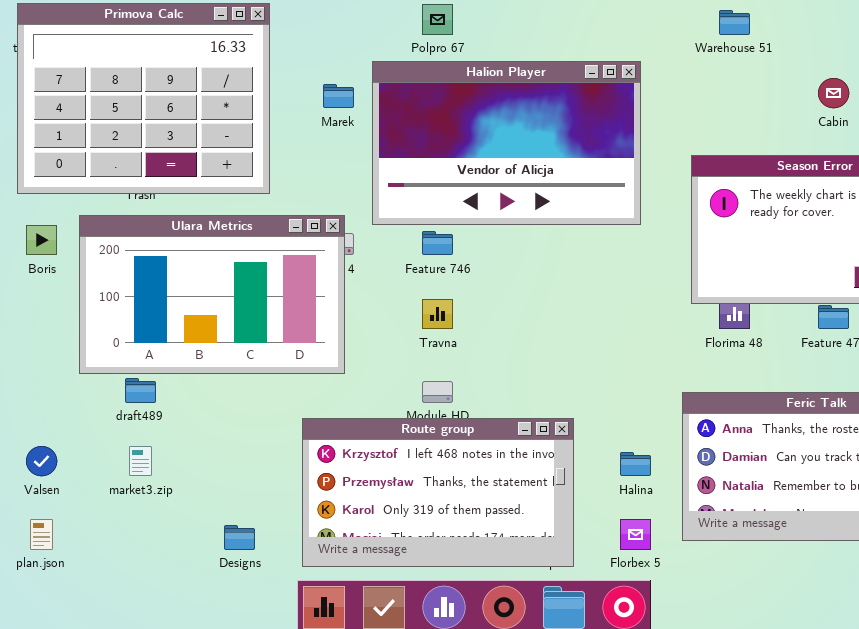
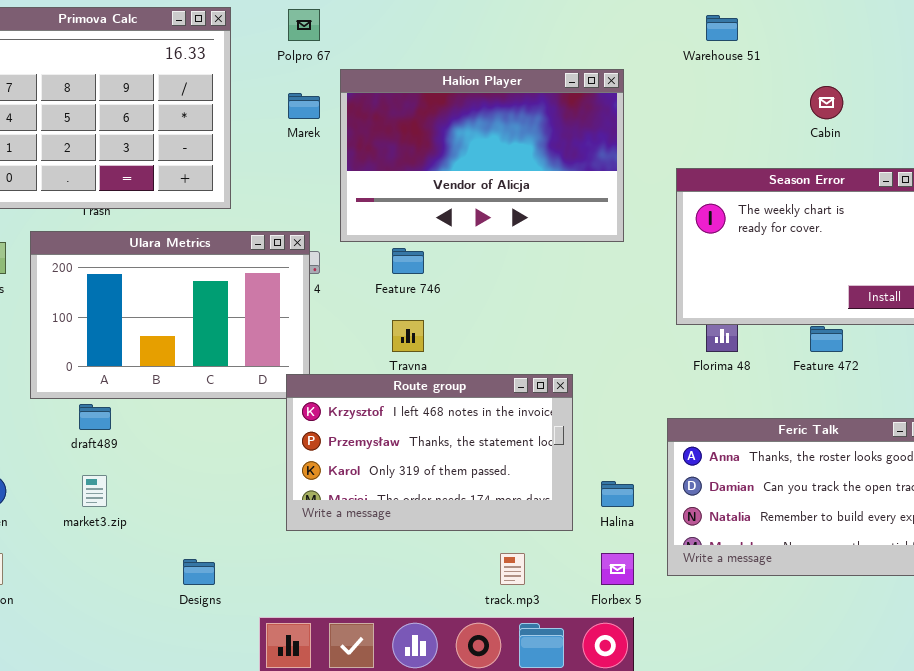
Polpro 67: [422,4,453,35] -> [288,9,320,41], moved
Route group: [302,418,574,567] -> [286,374,573,531], moved

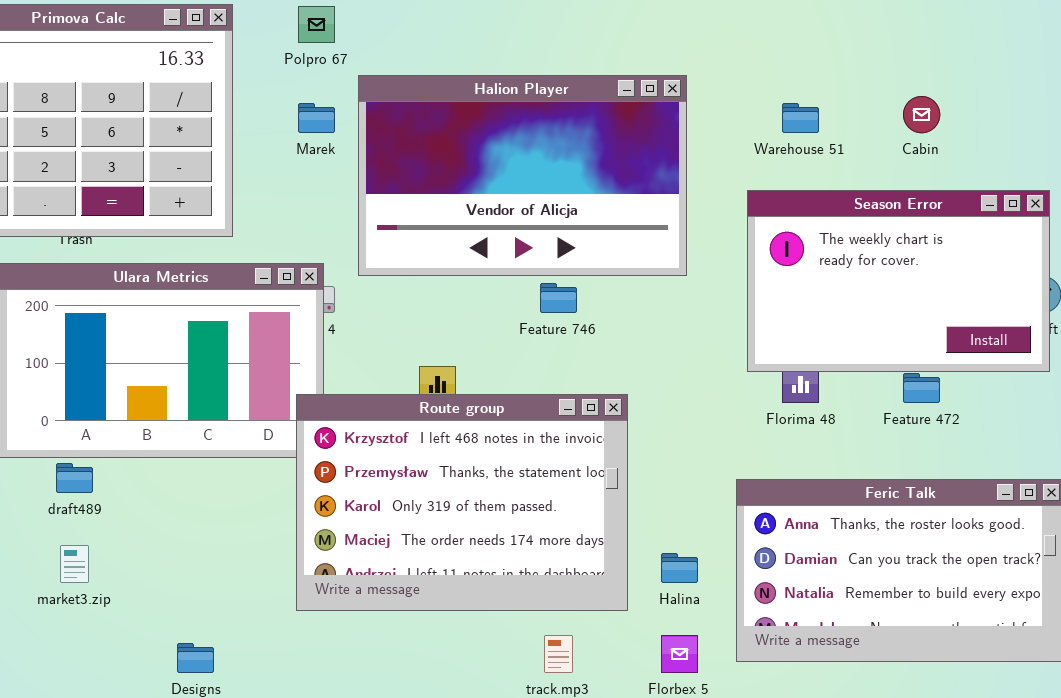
Warehouse 51: [706,15,738,41] -> [782,103,819,133], moved
Feature 746: [392,248,424,274] -> [540,283,577,313], moved
Route group: [286,374,573,531] -> [296,394,628,611], resized

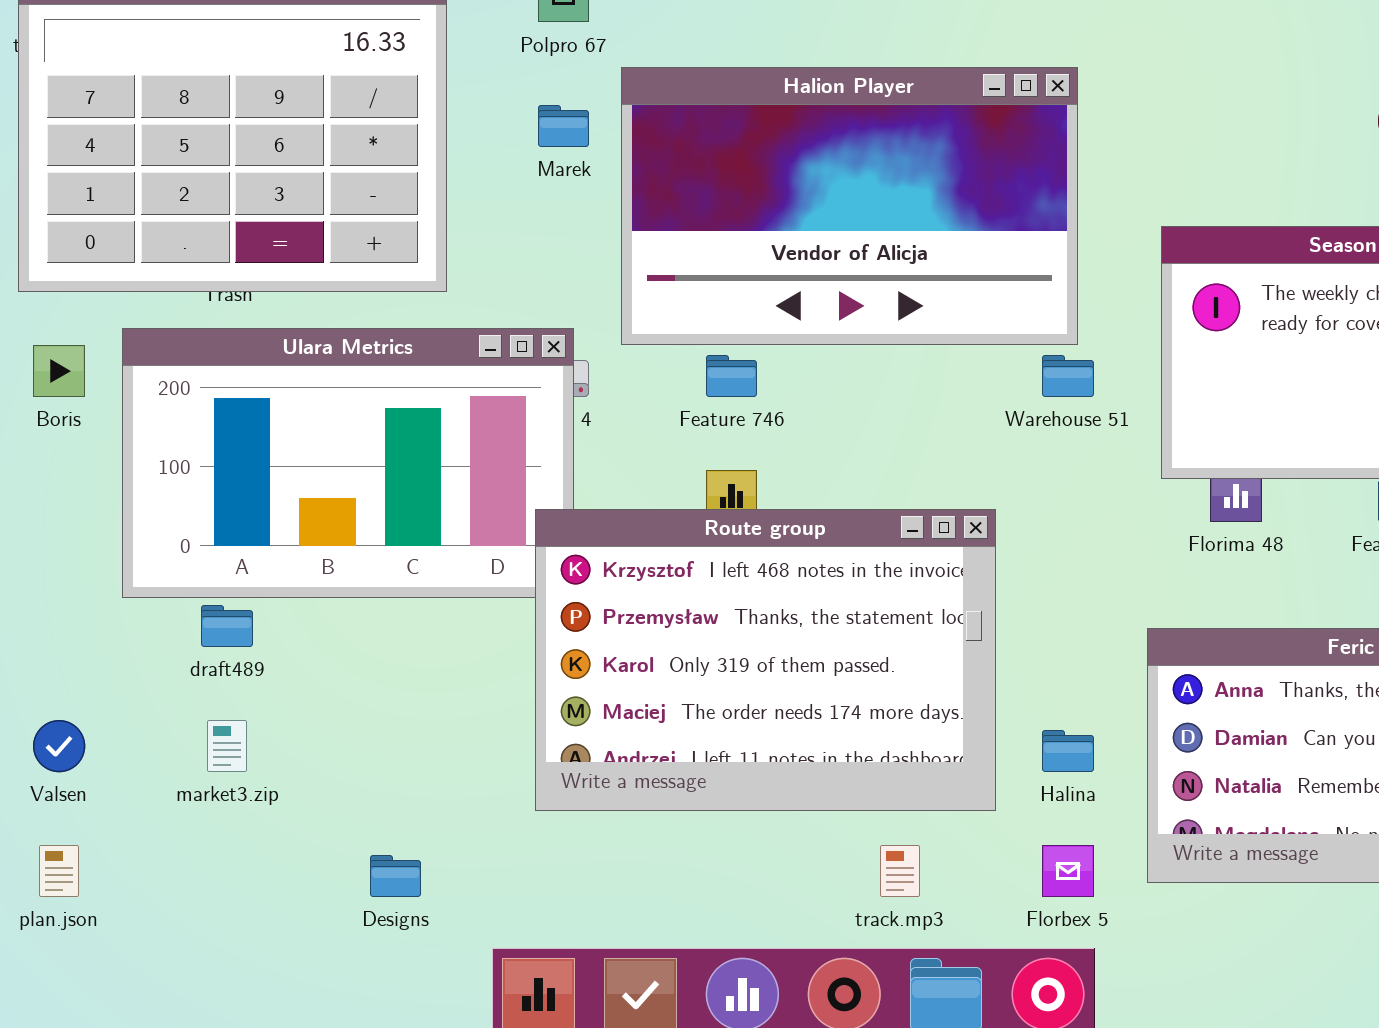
Warehouse 51: [782,103,819,133] -> [1042,355,1094,397], moved
Feature 746: [540,283,577,313] -> [706,355,757,397], moved

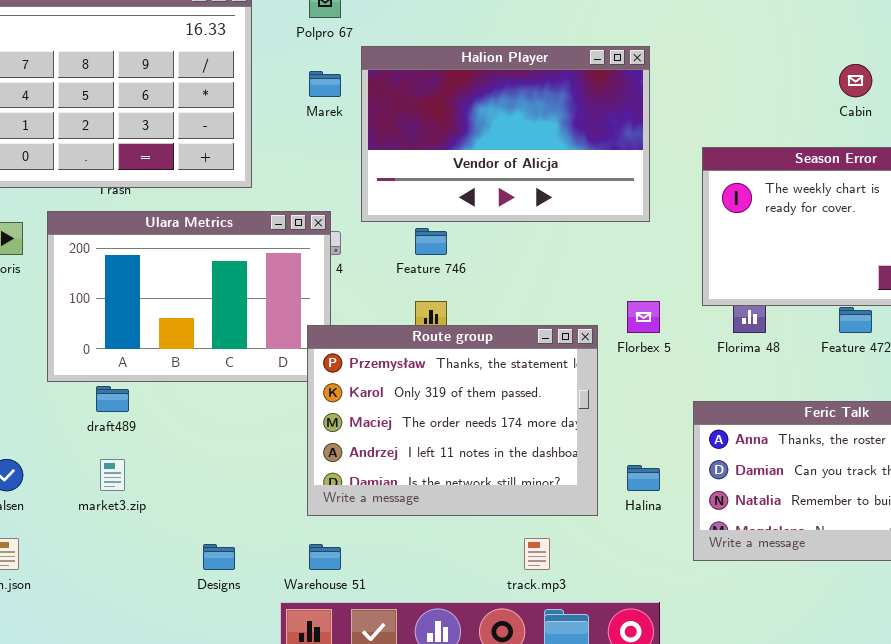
Warehouse 51: [1042,355,1094,397] -> [309,544,341,570], moved
Route group: [535,509,996,811] -> [307,325,598,516], scrolled down 1 row
Florbex 5: [1042,845,1094,897] -> [627,301,660,333], moved

